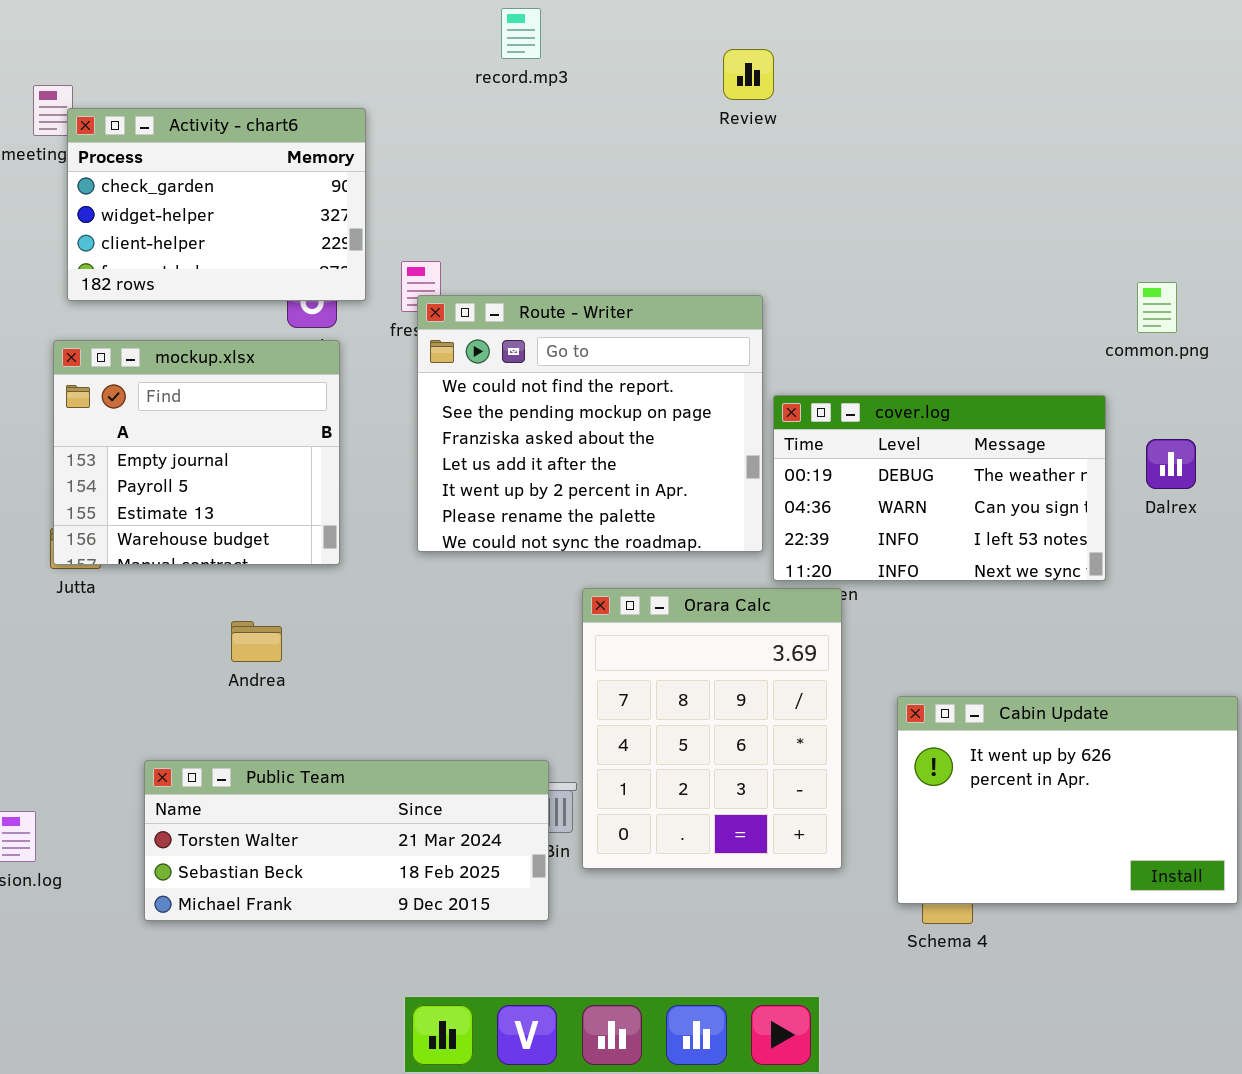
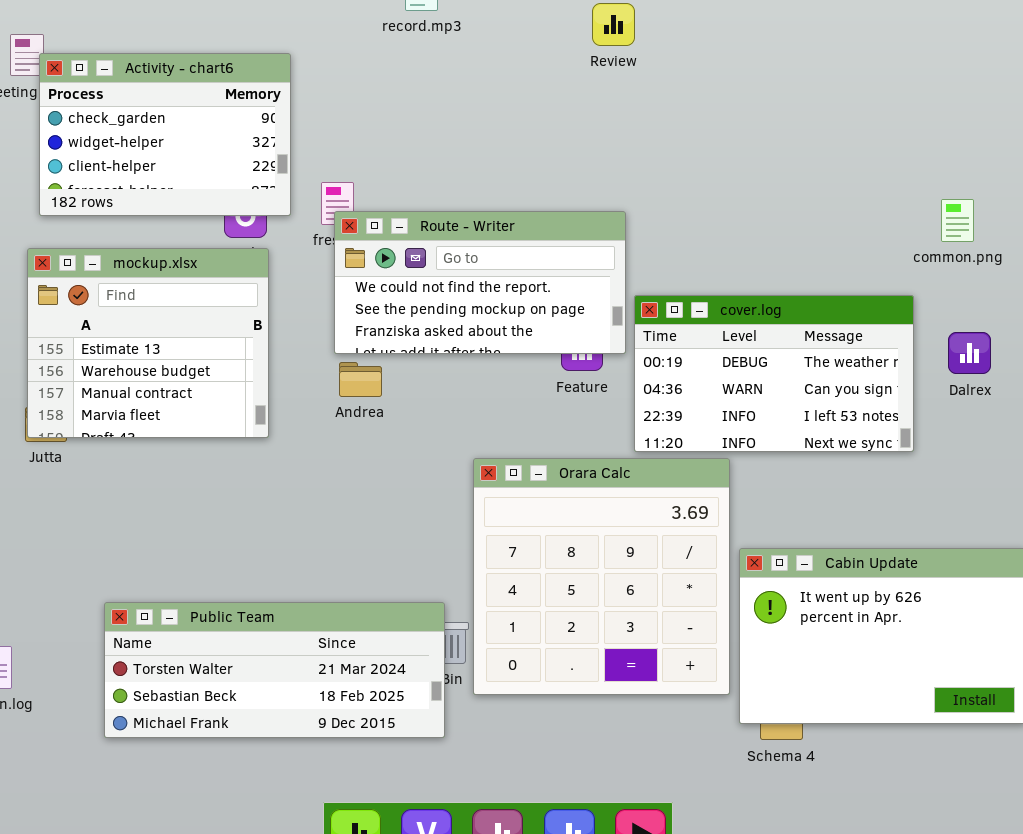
Route - Writer: [417,295,763,552] -> [334,211,626,354], resized
mockup.xlsx: [53,340,340,565] -> [27,248,269,438], scrolled down 2 rows
Orara Calc: [582,588,842,869] -> [473,458,730,695], resized
Andrea: [231,621,282,662] -> [339,362,382,397], moved

